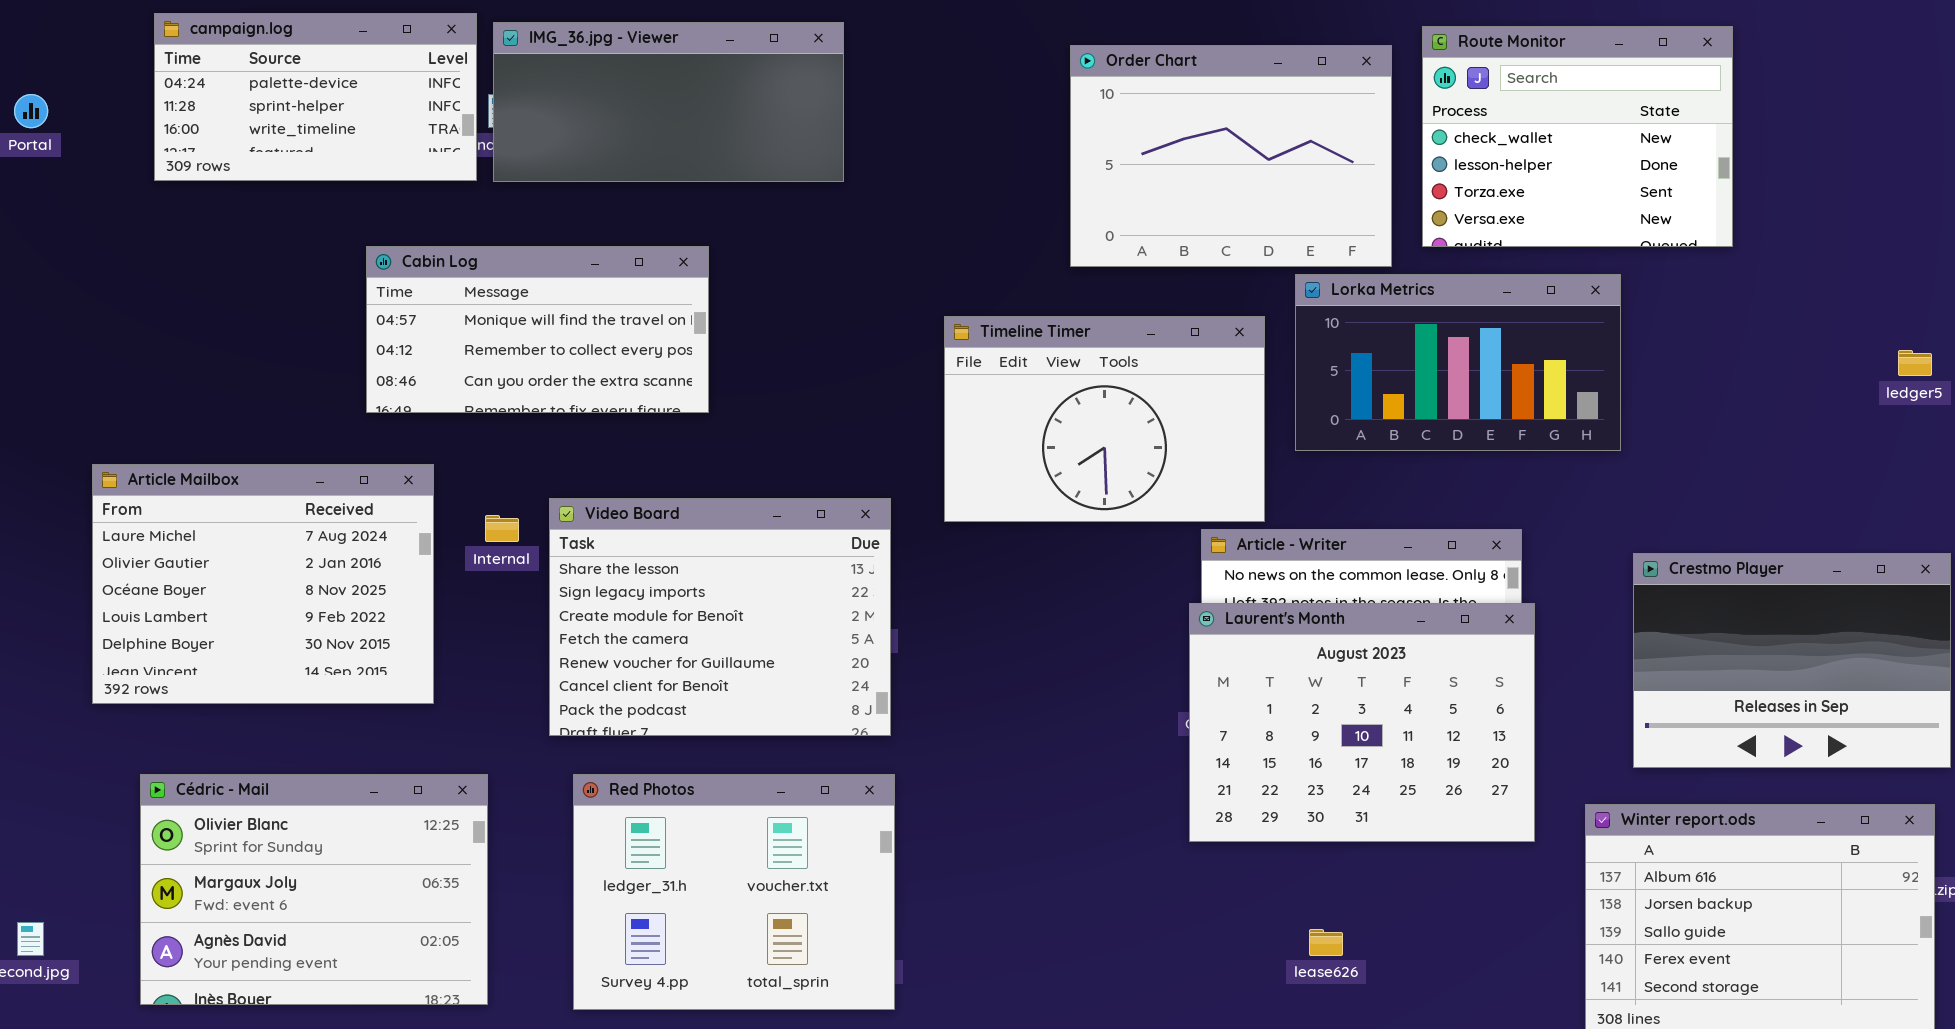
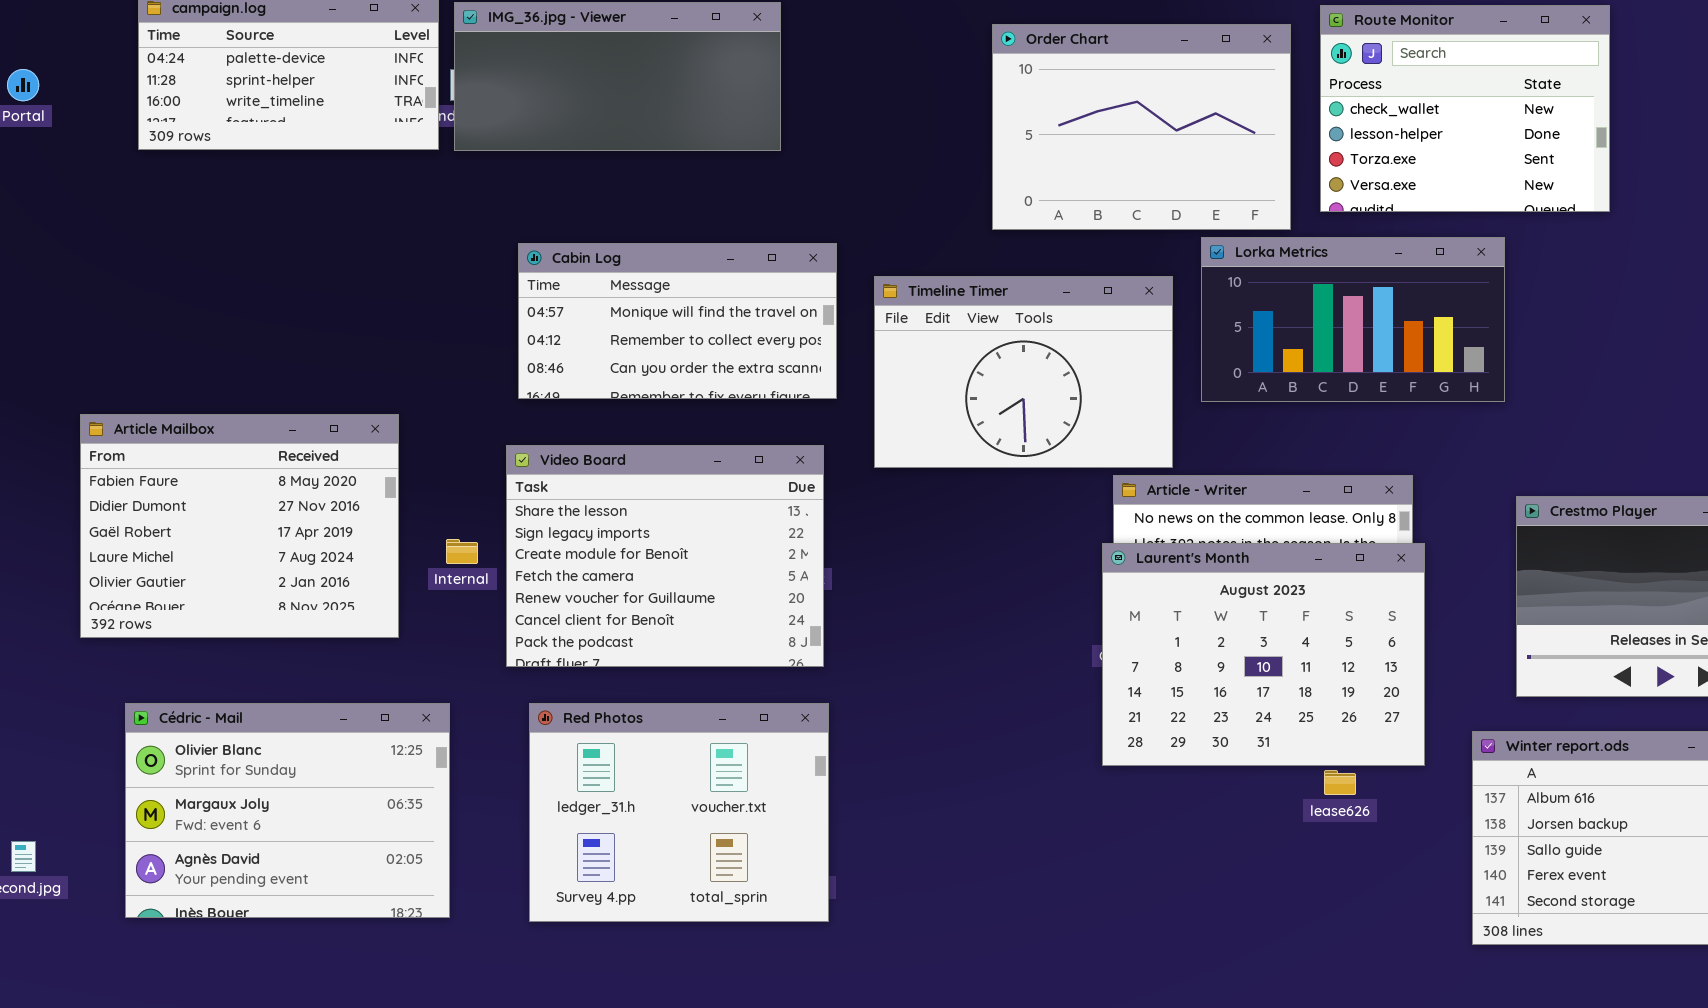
Cabin Log: [366,246,709,413] -> [518,243,837,399], moved
Article Mailbox: [92,464,434,704] -> [80,414,399,638], scrolled up 3 rows
Internal: [485,515,519,542] -> [446,539,478,564], moved
lease626: [1309,929,1343,956] -> [1324,770,1356,795], moved

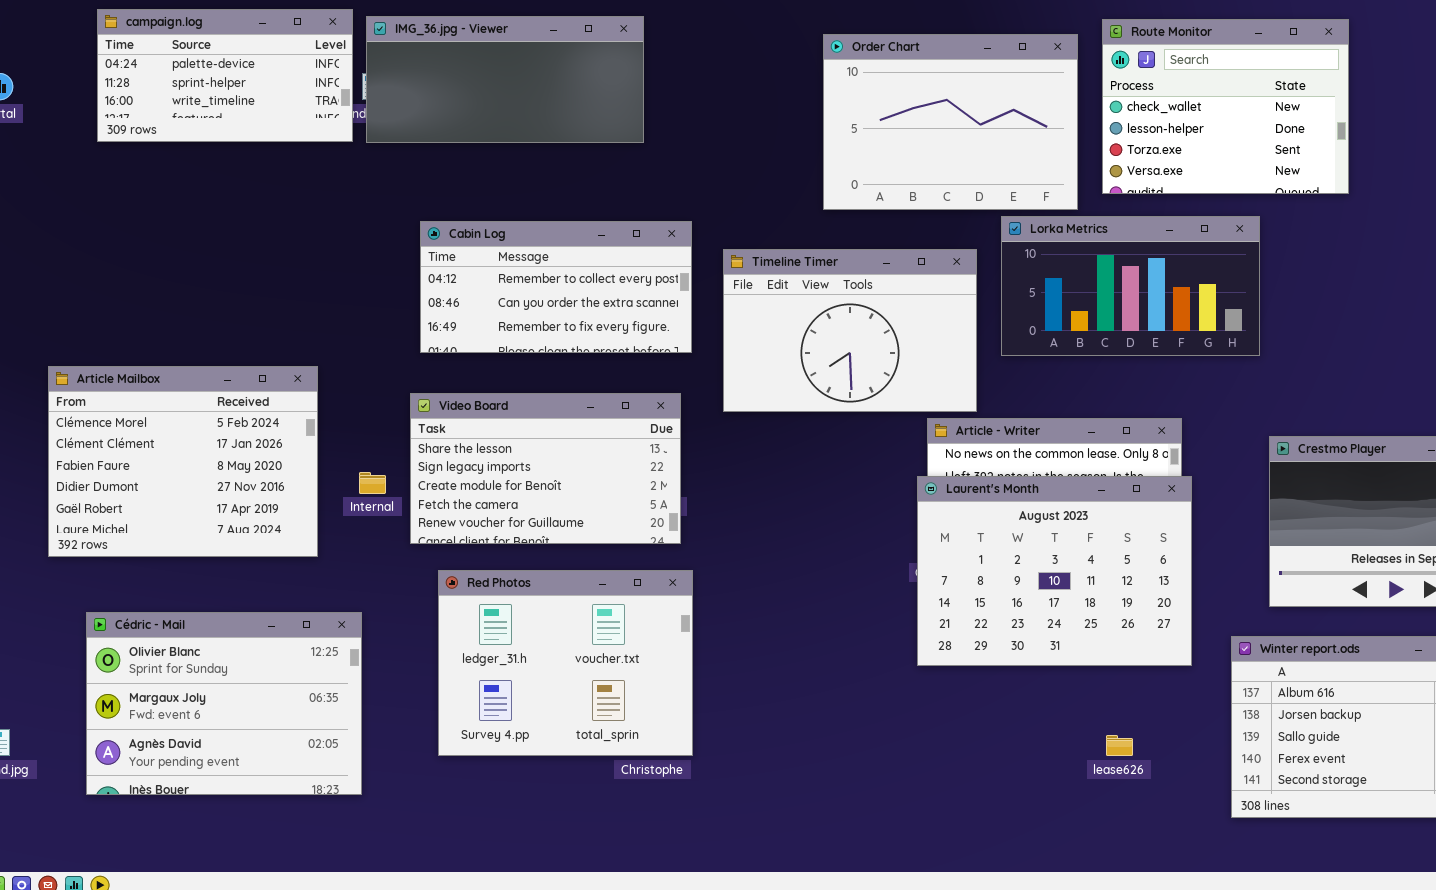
Cabin Log: [518,243,837,399] -> [420,221,692,353], scrolled down 1 row
Article Mailbox: [80,414,399,638] -> [48,366,318,557], scrolled up 2 rows
Video Board: [506,445,824,667] -> [410,393,681,544], resized
Red Photos: [529,703,829,922] -> [438,570,693,756], moved
lease626: [1324,770,1356,795] -> [1106,735,1133,756], moved

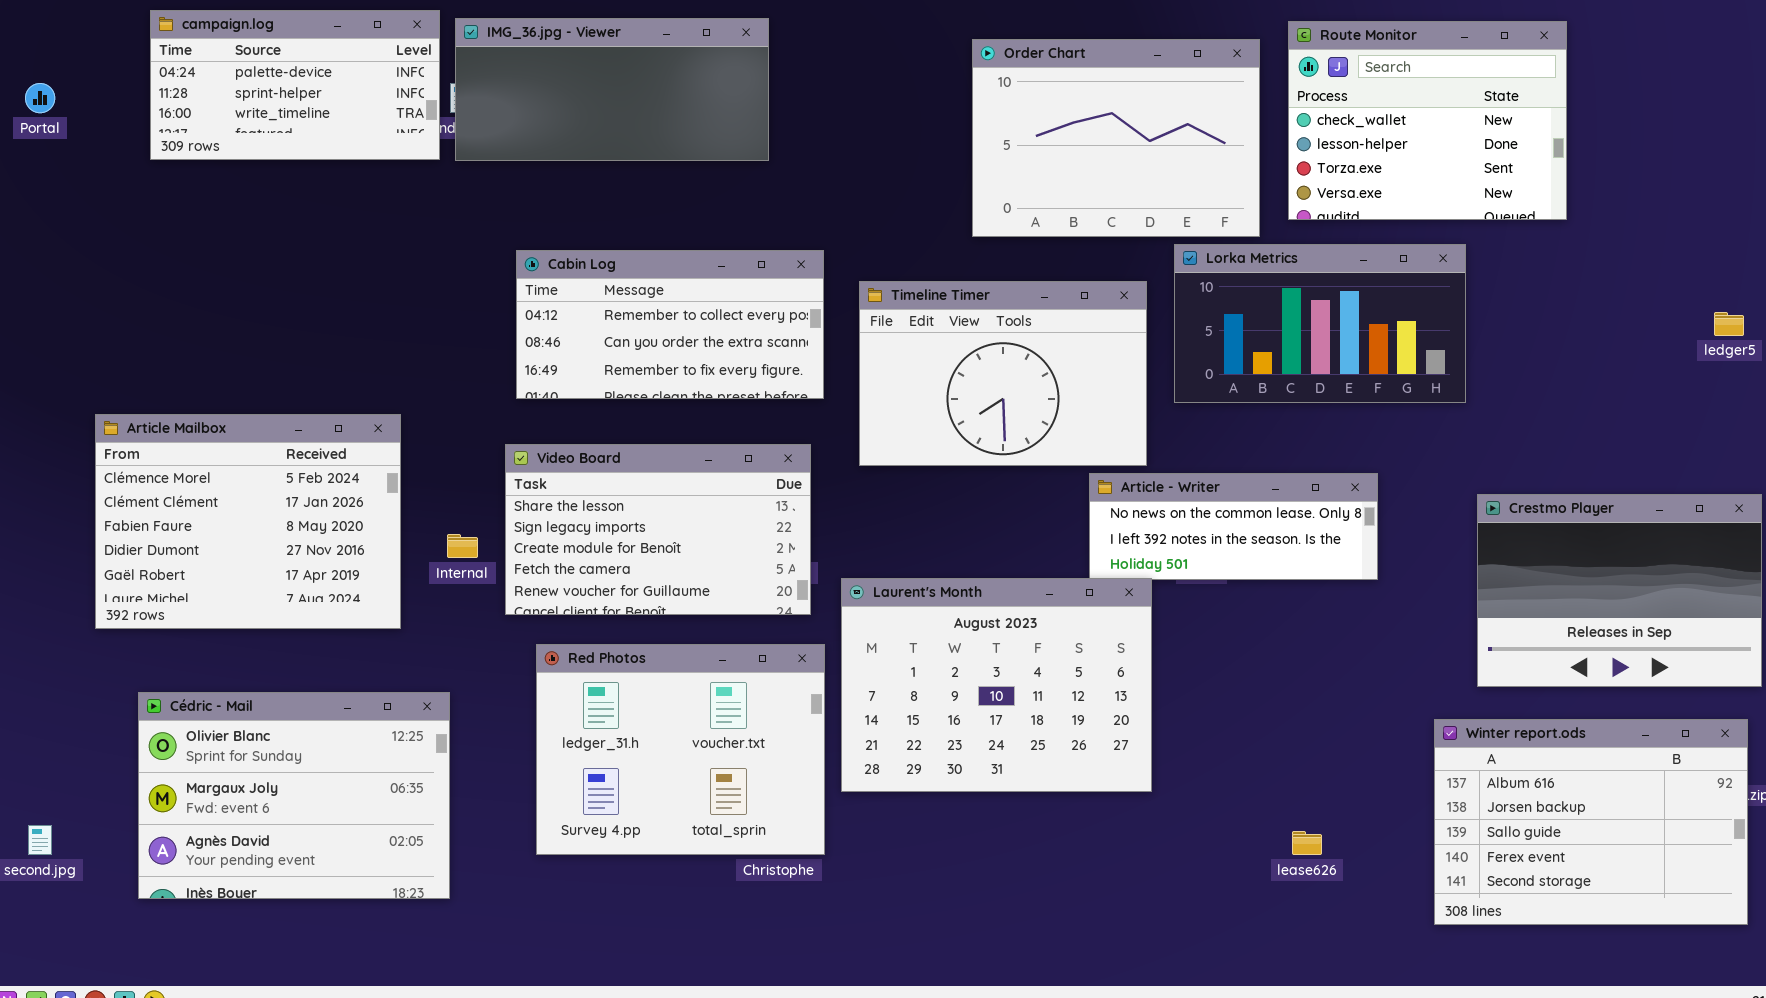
Laurent's Month: [917,476,1192,666] -> [841,578,1152,792], moved

